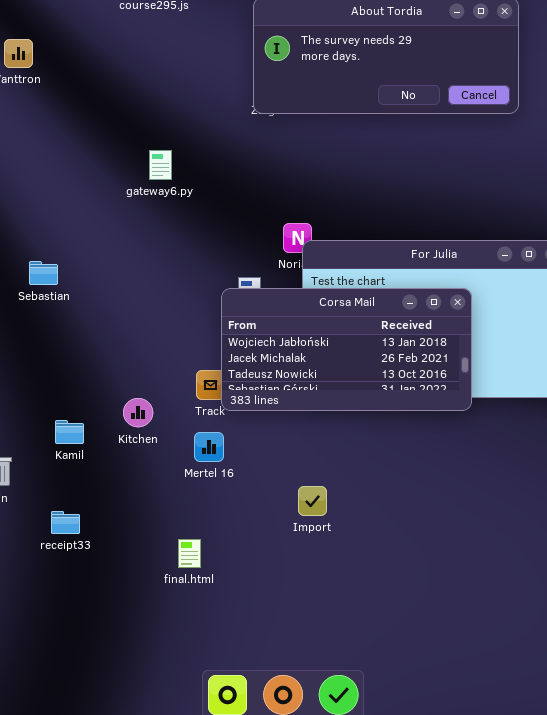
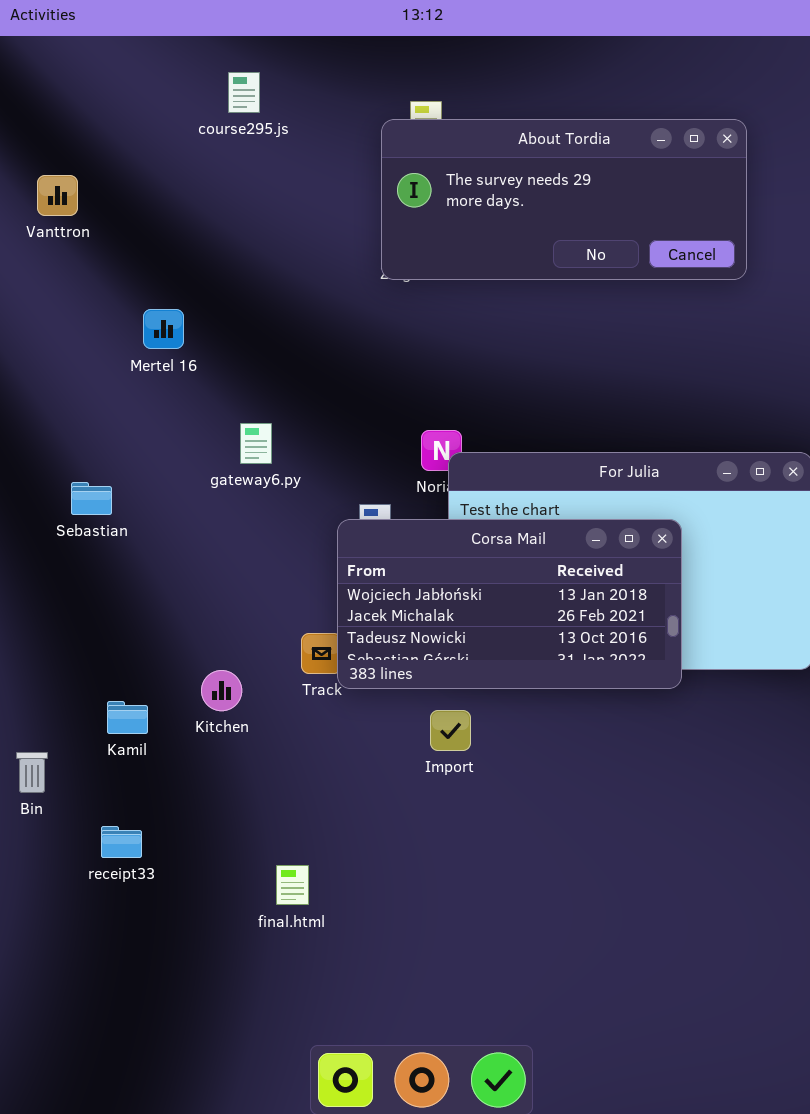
gateway6.py: [149,150,172,180] -> [240,423,272,464], moved
Mertel 16: [194,432,224,462] -> [143,309,184,349], moved
Import: [298,486,327,516] -> [430,710,471,751], moved

